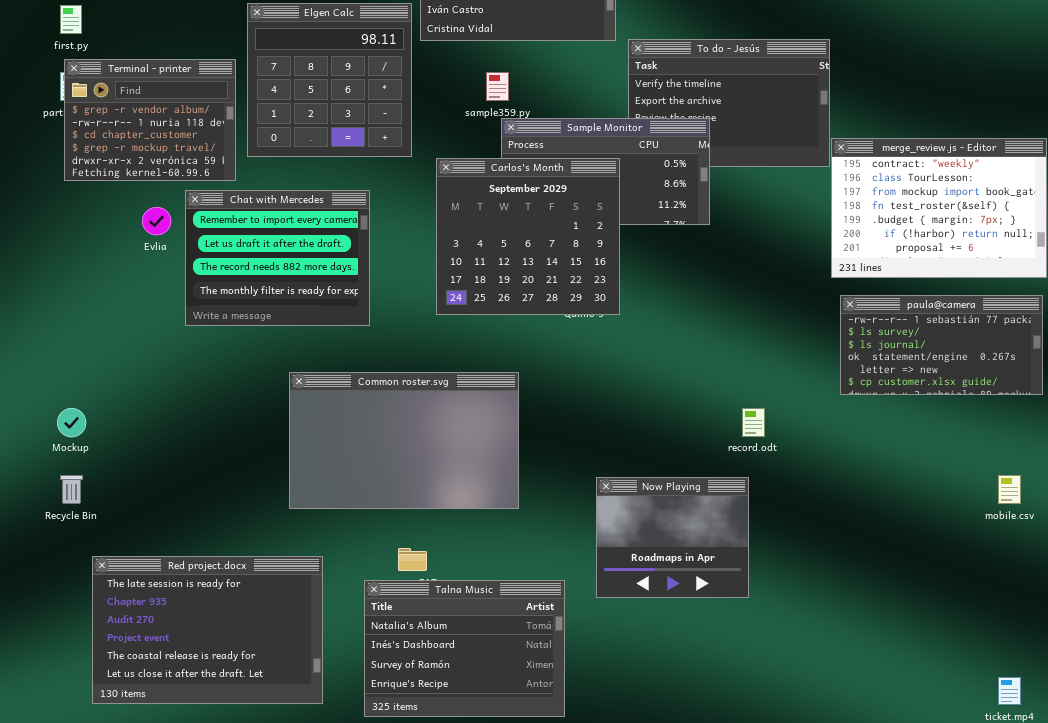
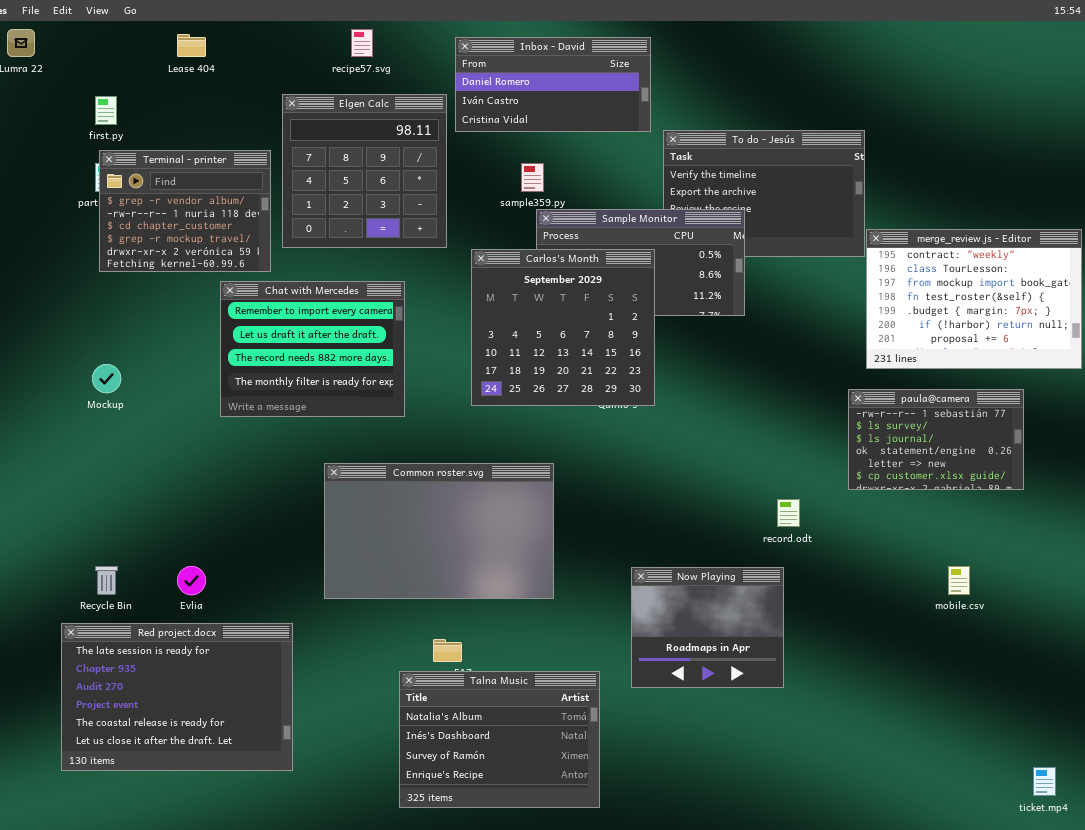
Evlia: [142,207,171,235] -> [177,566,206,595], moved
paula@camera: [840,295,1043,395] -> [848,389,1024,490], moved, resized
Mockup: [57,408,86,437] -> [92,364,121,393], moved
mobile.csv: [998,475,1021,504] -> [948,566,970,595], moved
Red project.docx: [92,556,323,704] -> [61,623,293,771], moved

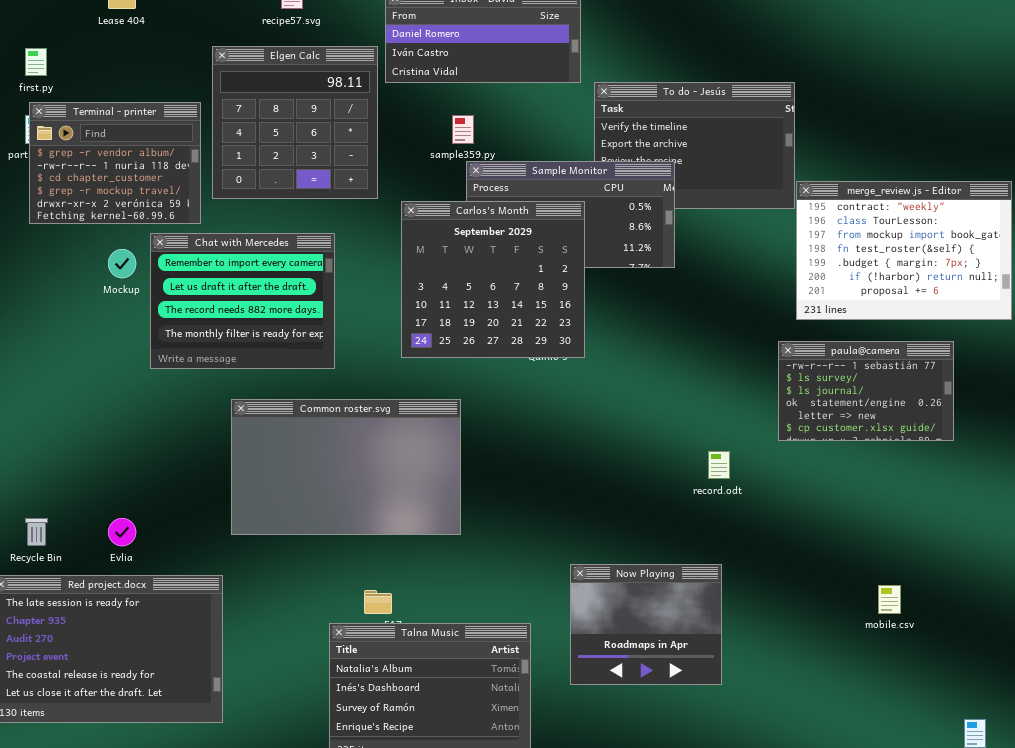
Mockup: [92,364,121,393] -> [108,249,136,278], moved
Common roster.svg: [324,463,554,599] -> [231,399,461,535], moved
mobile.csv: [948,566,970,595] -> [878,585,901,614], moved
Now Playing: [631,567,784,688] -> [570,564,722,685], moved

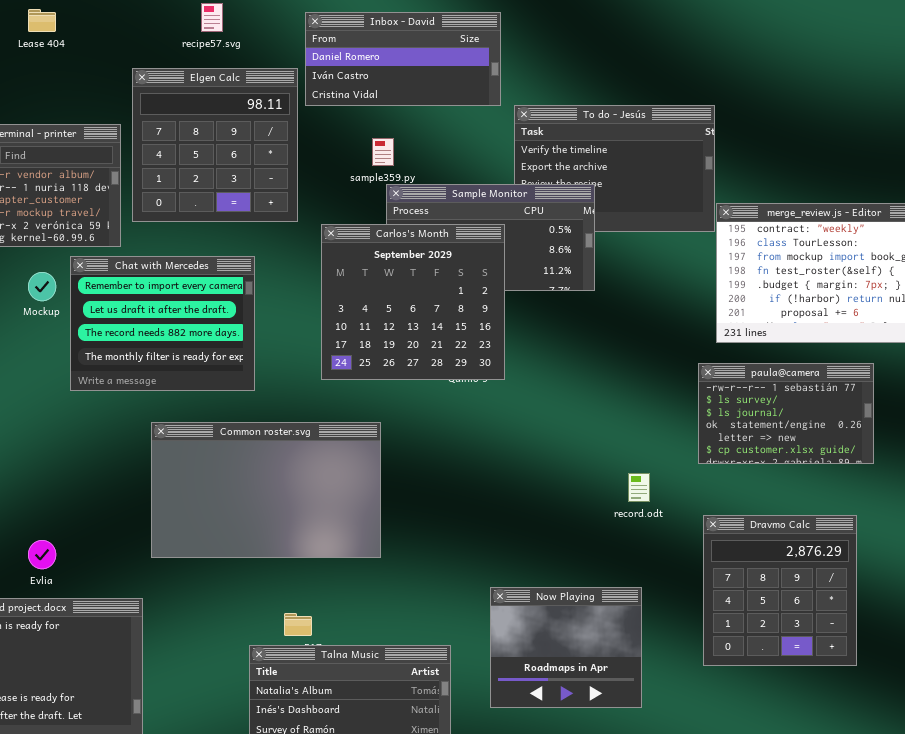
Dravmo Calc: none -> [703,515,857,666], opened

